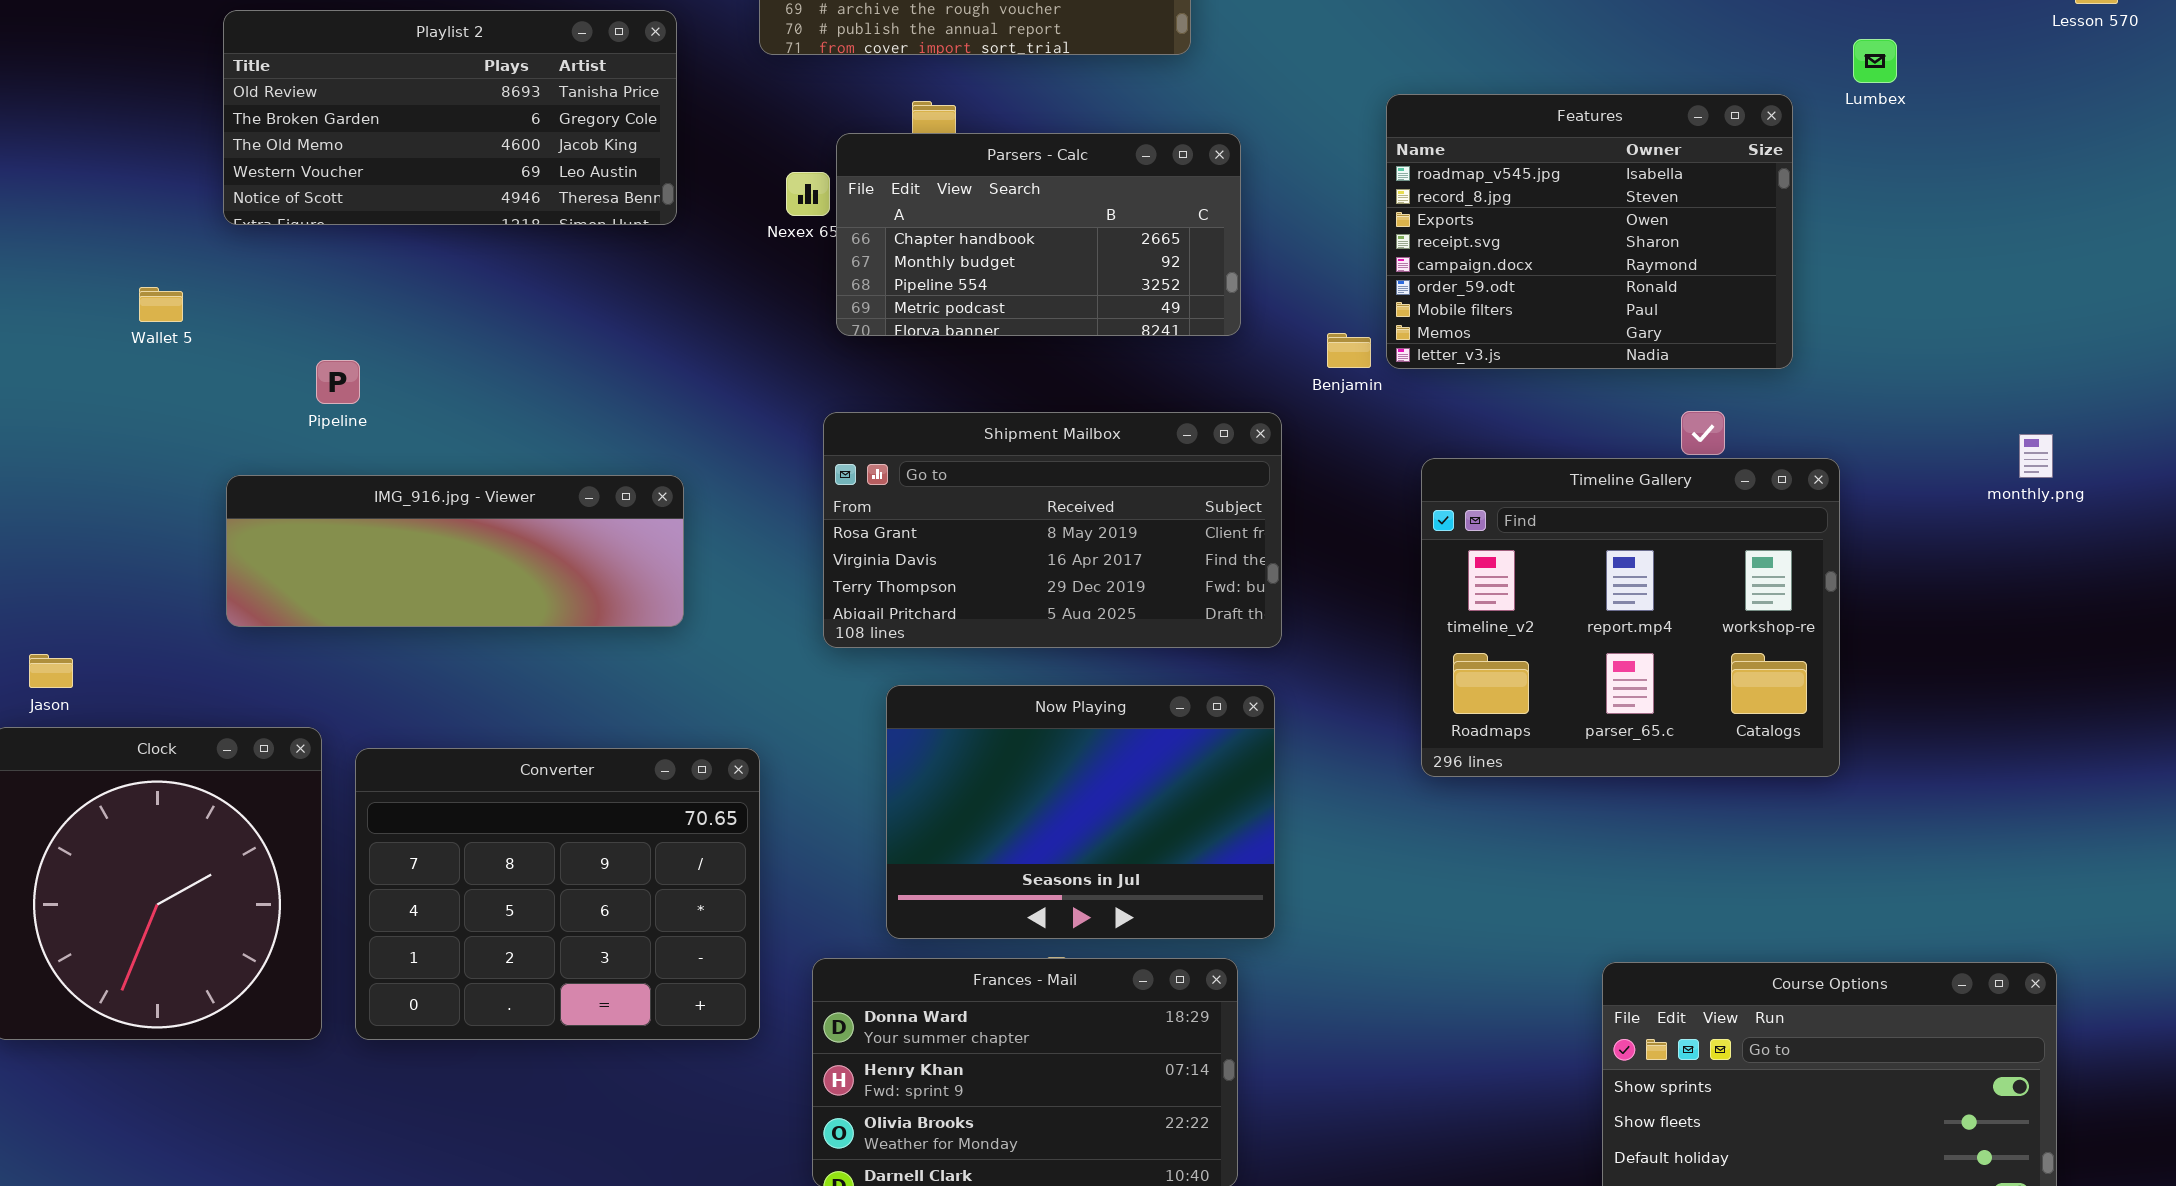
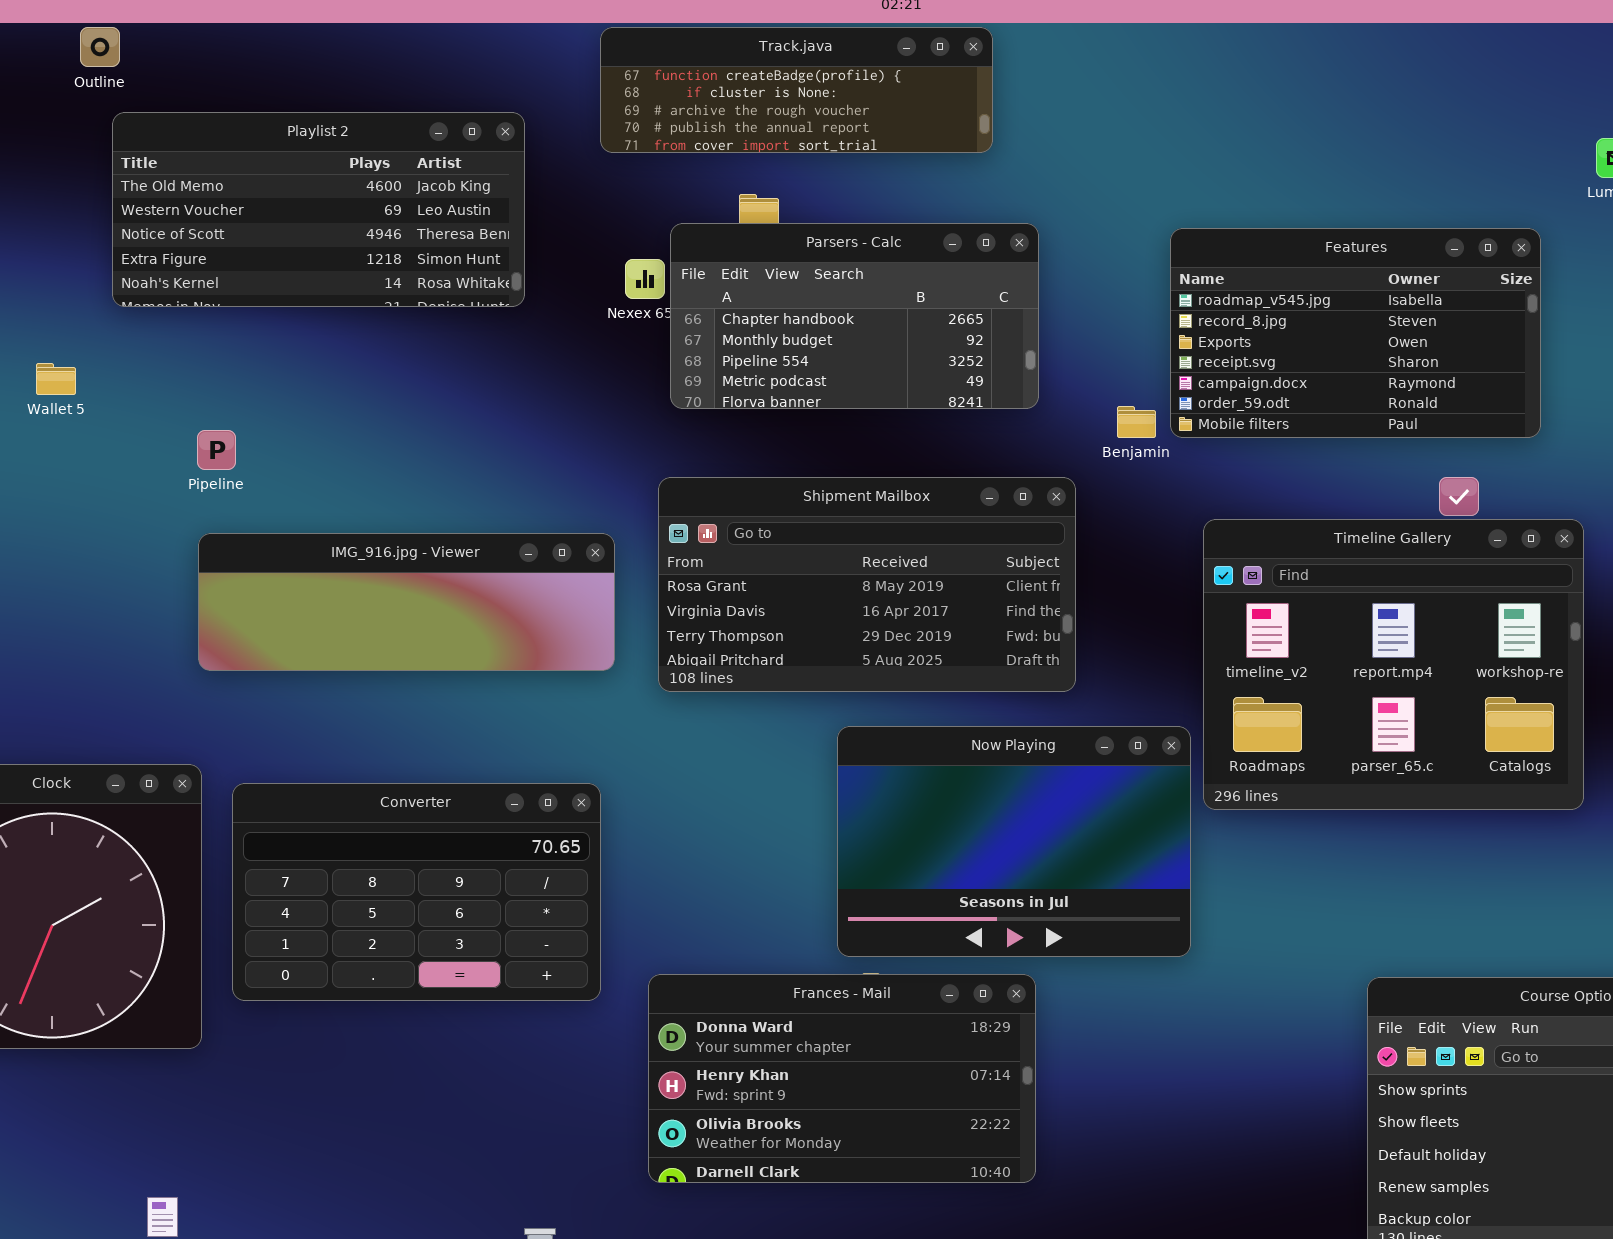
Playlist 2: [223,10,677,225] -> [112,112,525,307], scrolled down 2 rows
Features: [1386,94,1793,369] -> [1170,228,1541,438], resized
IMG_916.jpg - Viewer: [226,475,684,627] -> [198,533,615,671], moved
Now Playing: [886,685,1275,939] -> [837,726,1191,957], moved
Converter: [355,748,760,1040] -> [232,783,601,1001], resized

